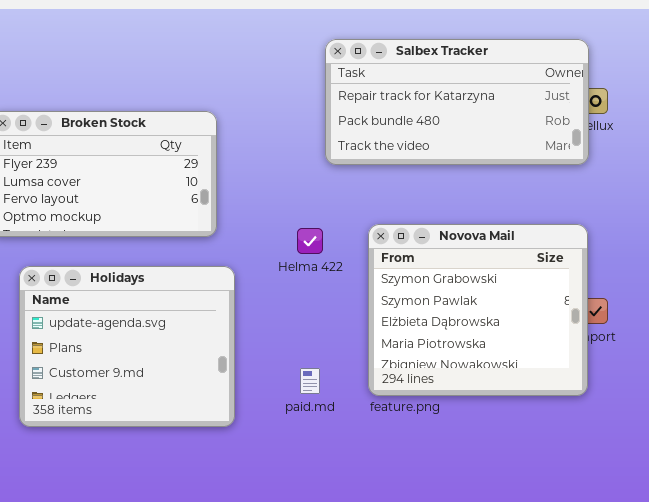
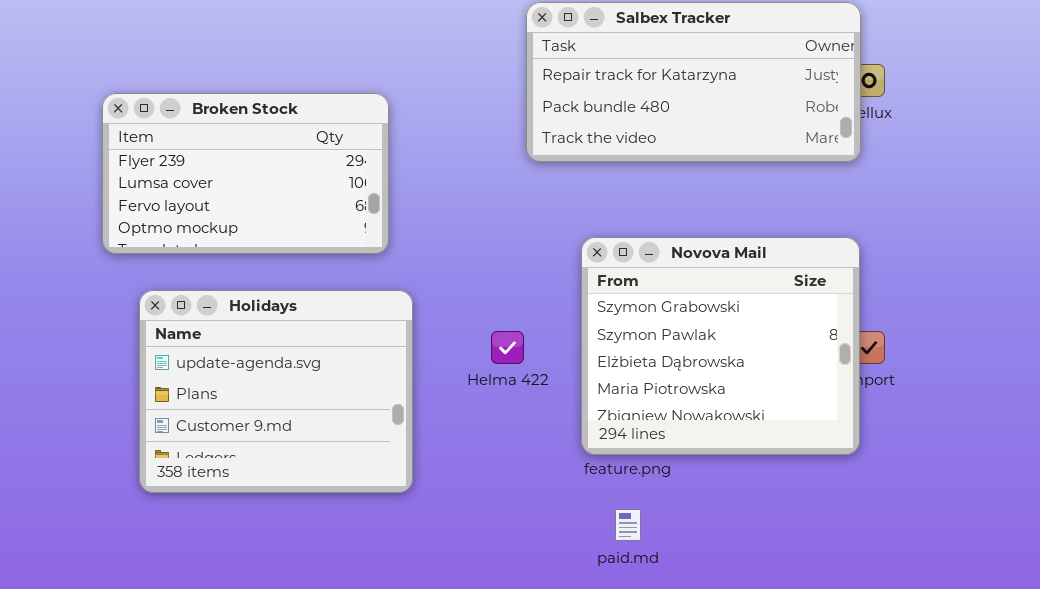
Helma 422: [297,228,323,254] -> [491,331,524,364], moved
paid.md: [300,368,320,394] -> [615,509,641,541], moved

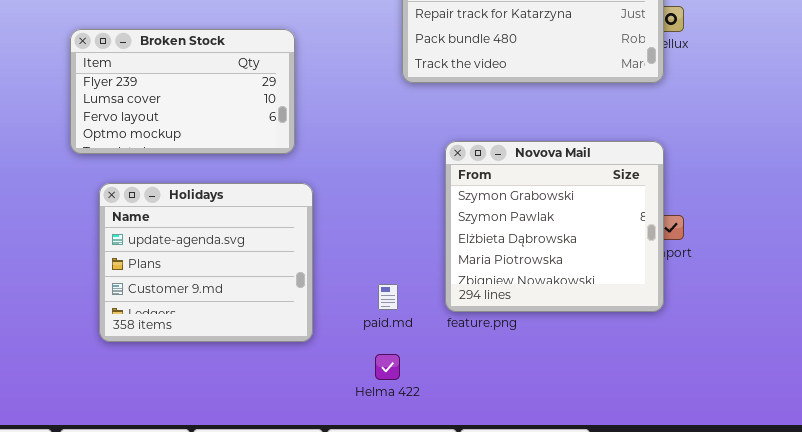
Helma 422: [491,331,524,364] -> [375,354,400,380], moved
paid.md: [615,509,641,541] -> [378,284,398,310], moved

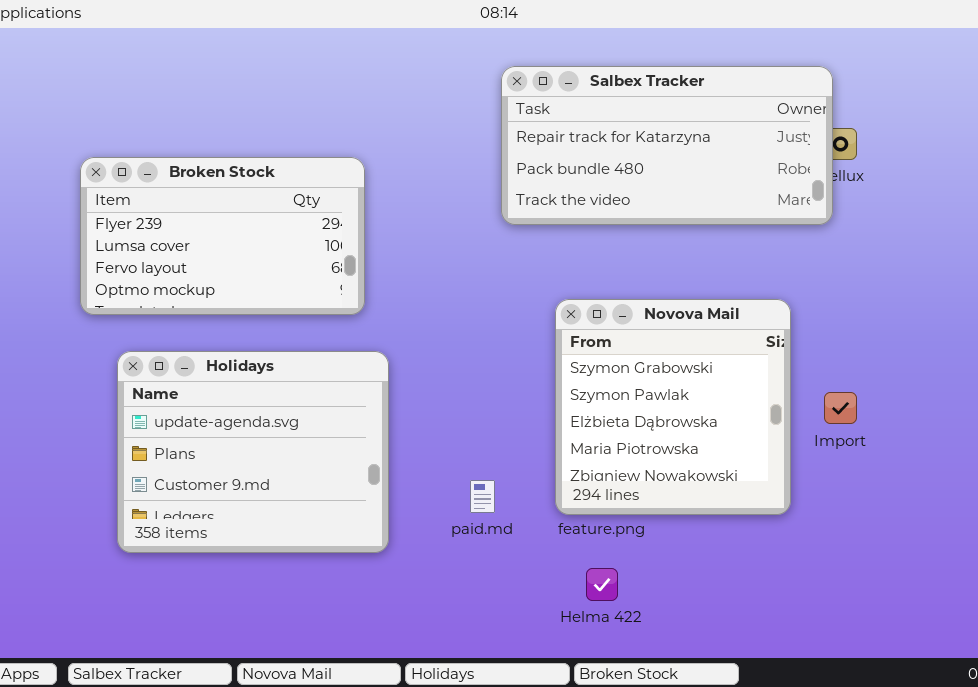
Novova Mail: [445,141,664,312] -> [555,299,791,515], resized
Helma 422: [375,354,400,380] -> [586,568,618,601], moved

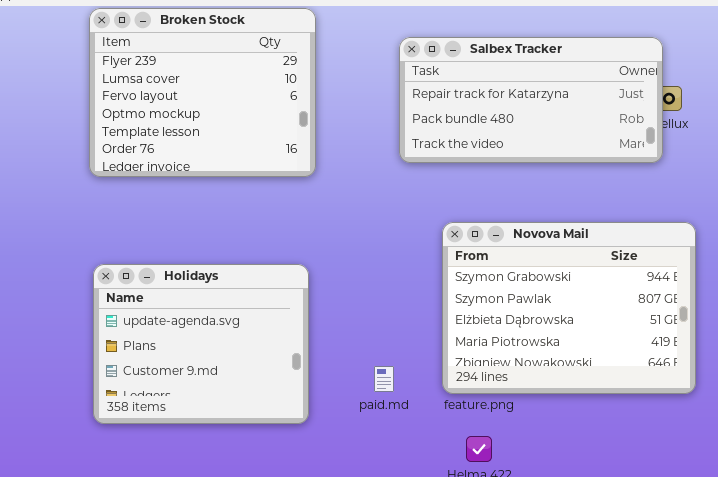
Broken Stock: [80,157,365,315] -> [89,8,316,177], moved, resized
Novova Mail: [555,299,791,515] -> [442,222,696,394], resized

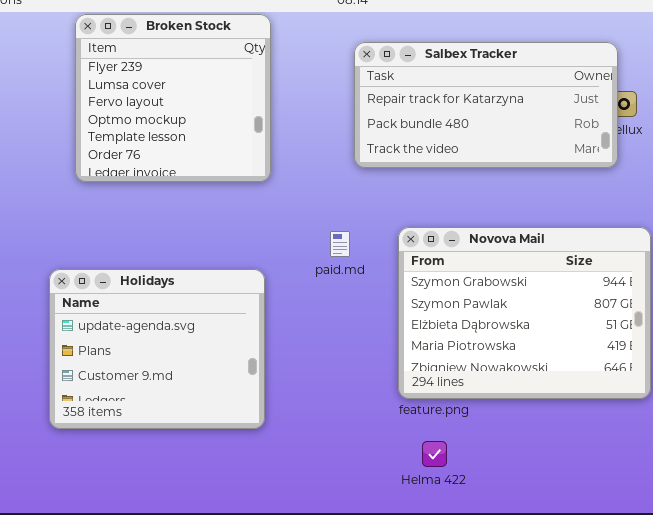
Broken Stock: [89,8,316,177] -> [75,14,271,182], resized
paid.md: [374,366,394,392] -> [330,231,350,257], moved

